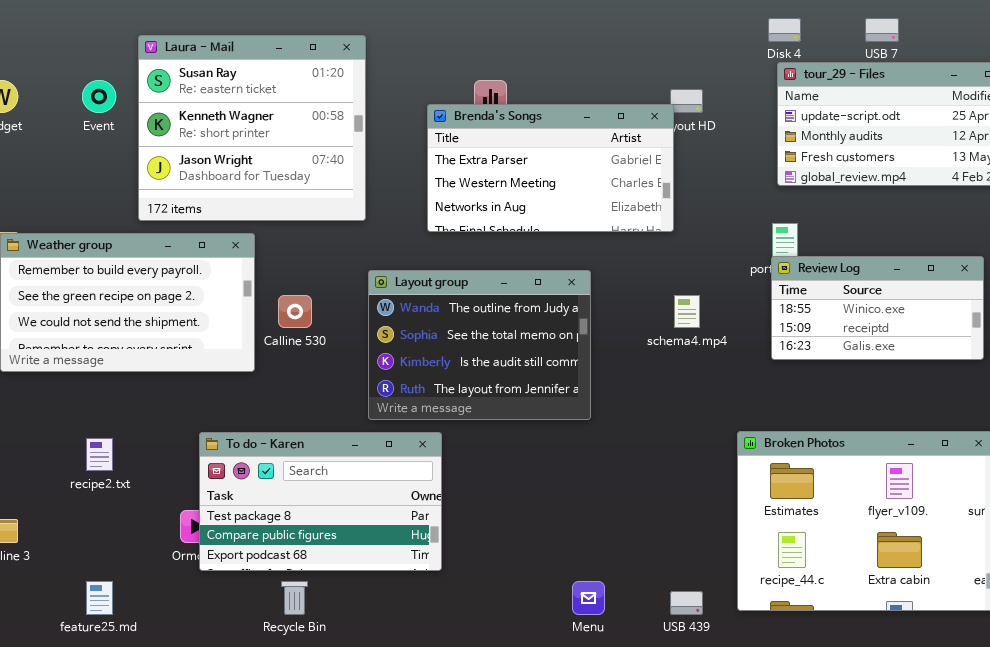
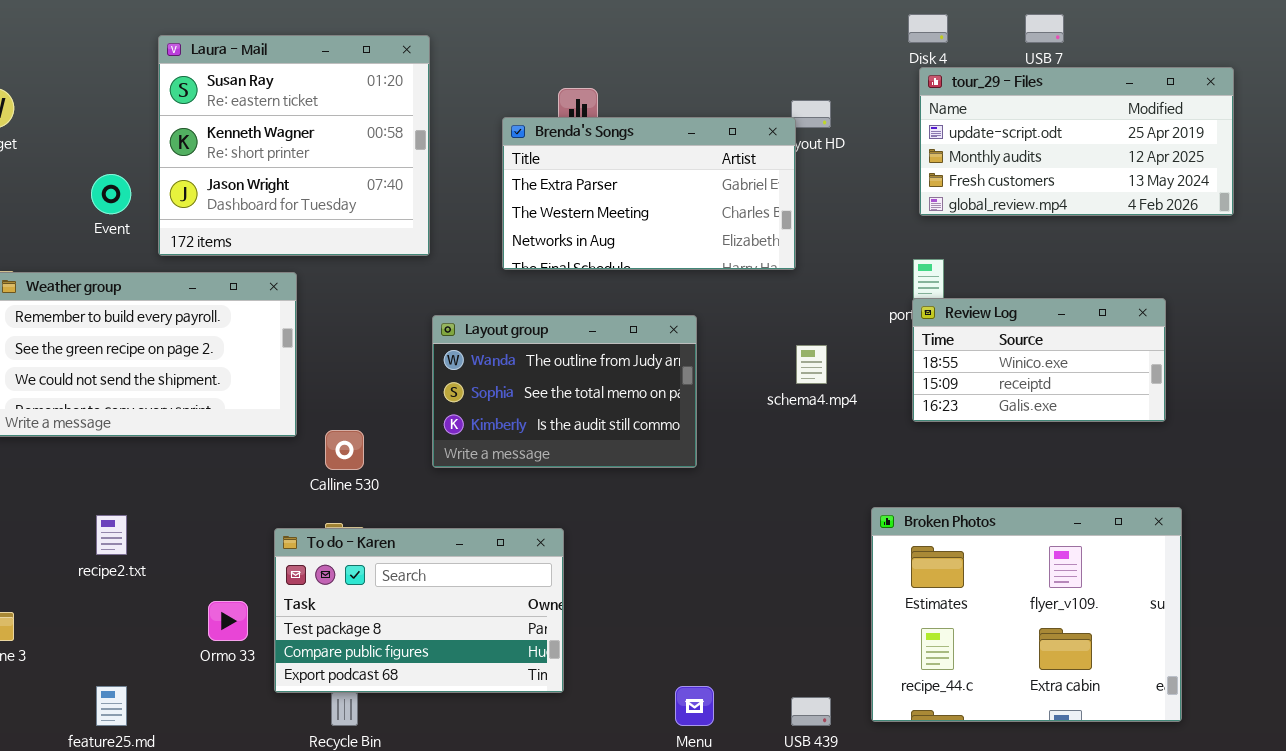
Event: [82,80,116,113] -> [91,174,131,214], moved
Layout group: [368,270,591,420] -> [432,315,697,468], resized
Calline 530: [278,295,312,328] -> [325,430,364,470], moved
To do - Karen: [199,432,442,571] -> [274,528,564,693], moved

